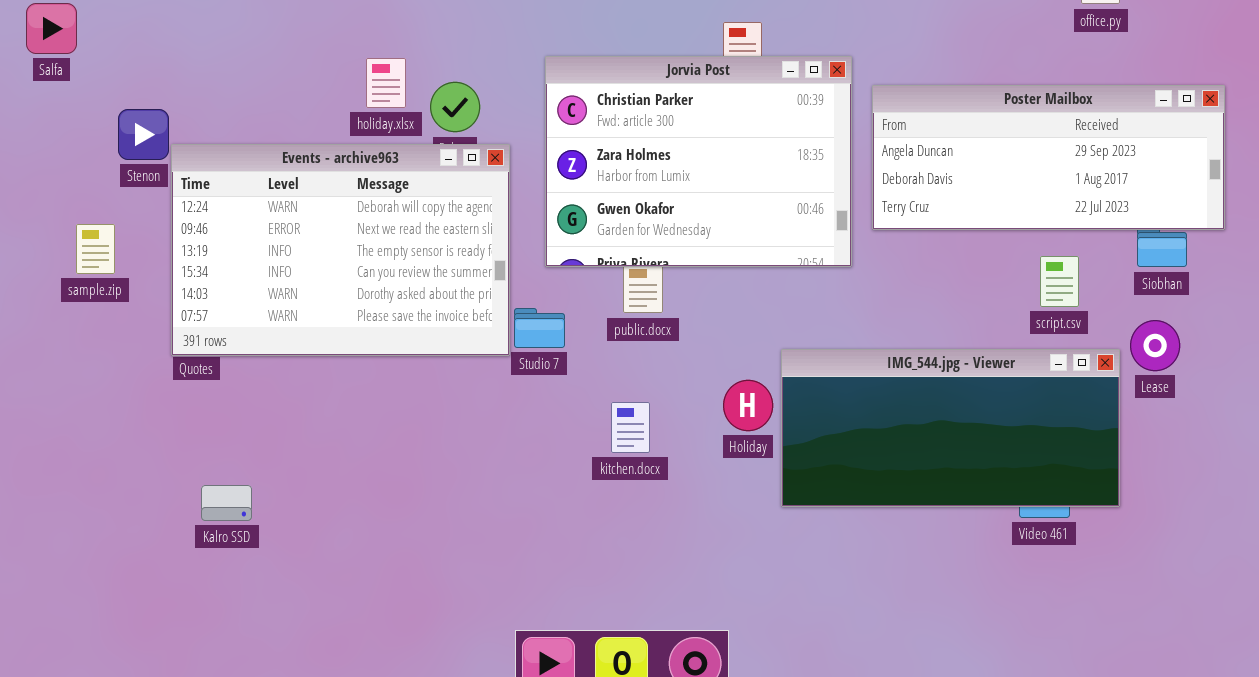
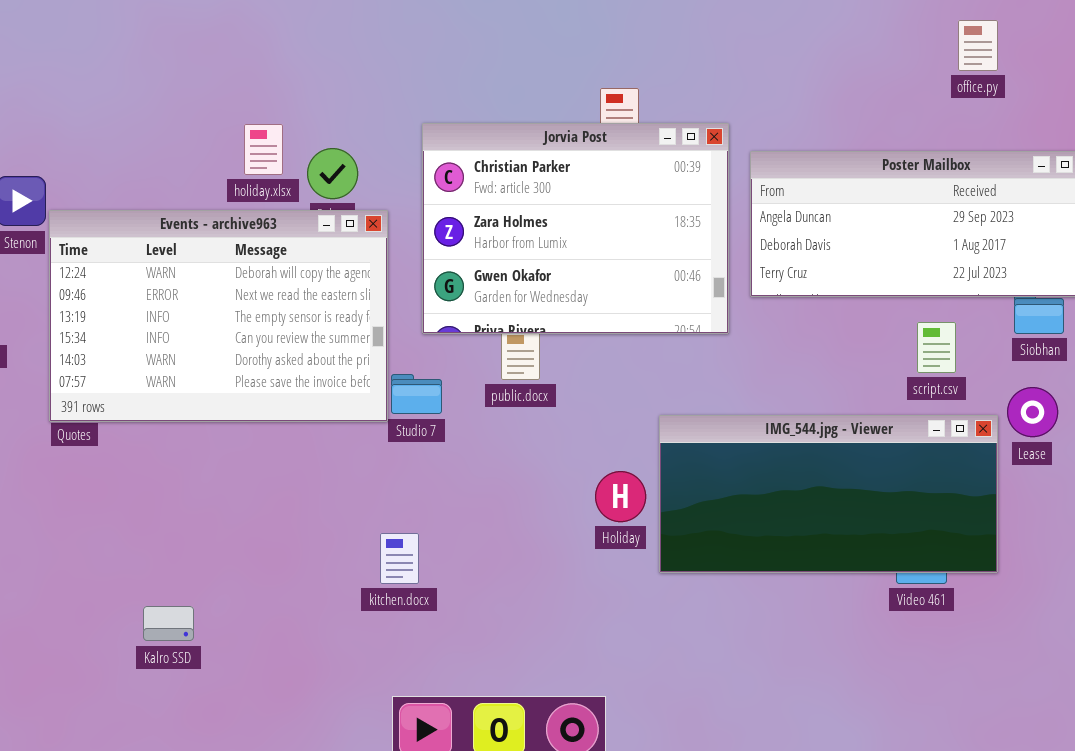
Holiday: [723,380,773,431] -> [595,471,646,522], moved
kitchen.docx: [611,402,650,453] -> [380,533,419,584], moved
Kalro SSD: [201,485,252,521] -> [143,606,194,641], moved

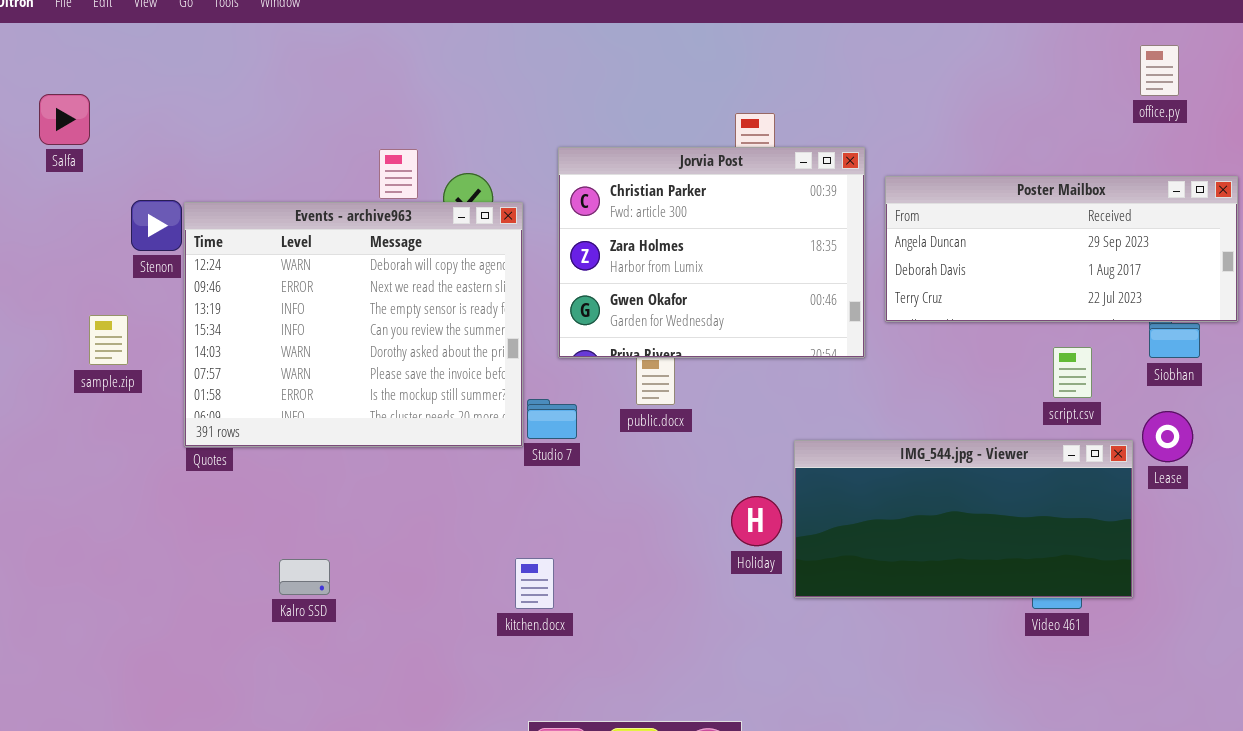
office.py: [958,20,998,71] -> [1140,45,1179,96], moved
Events - archive963: [49,210,388,422] -> [184,202,523,447], resized
Kalro SSD: [143,606,194,641] -> [279,559,330,595], moved

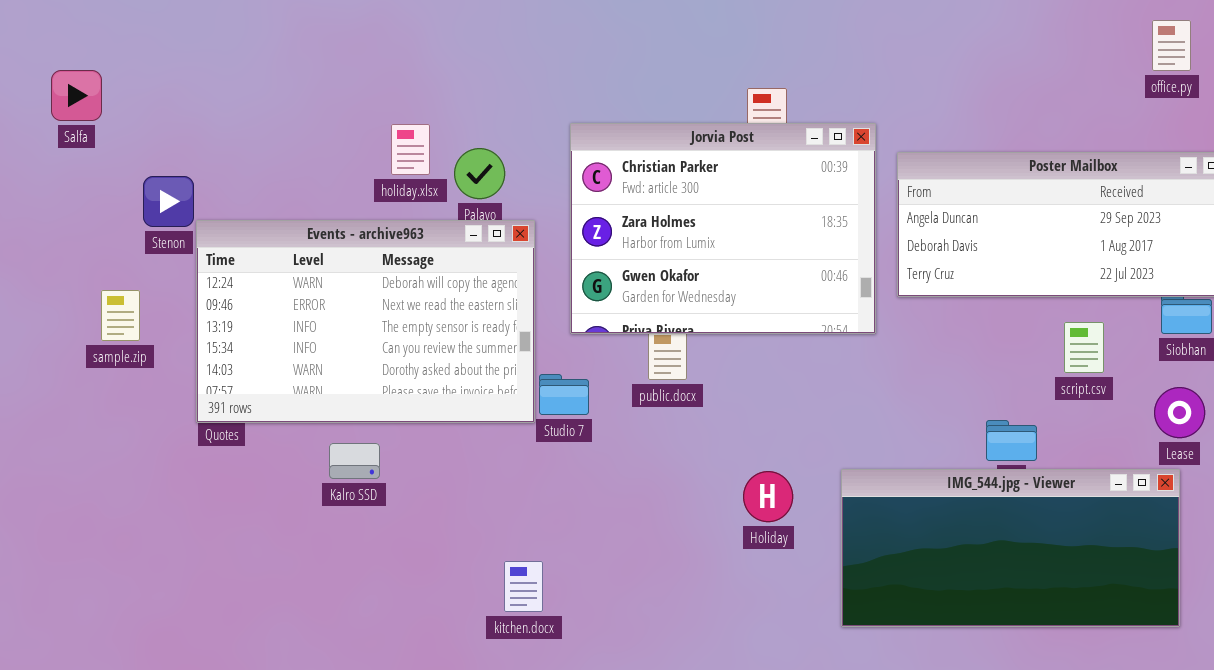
Events - archive963: [184,202,523,447] -> [196,220,535,423], resized
IMG_544.jpg - Viewer: [794,440,1133,598] -> [841,469,1180,627], moved
kitchen.docx: [515,558,554,609] -> [504,561,543,612], moved
Kalro SSD: [279,559,330,595] -> [329,443,380,479], moved

